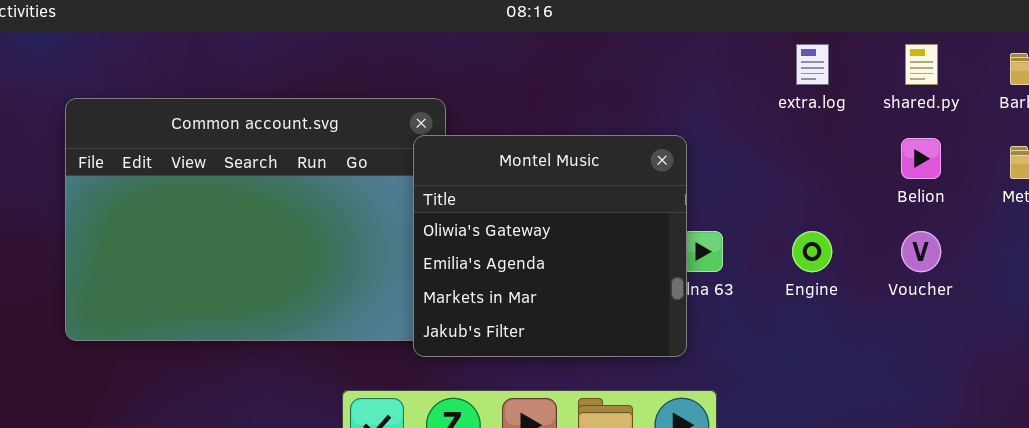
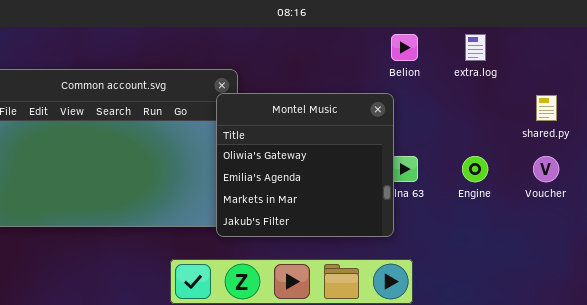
shared.py: [905,44,938,85] -> [536,95,557,121], moved
Belion: [901,138,941,179] -> [391,34,418,61], moved

